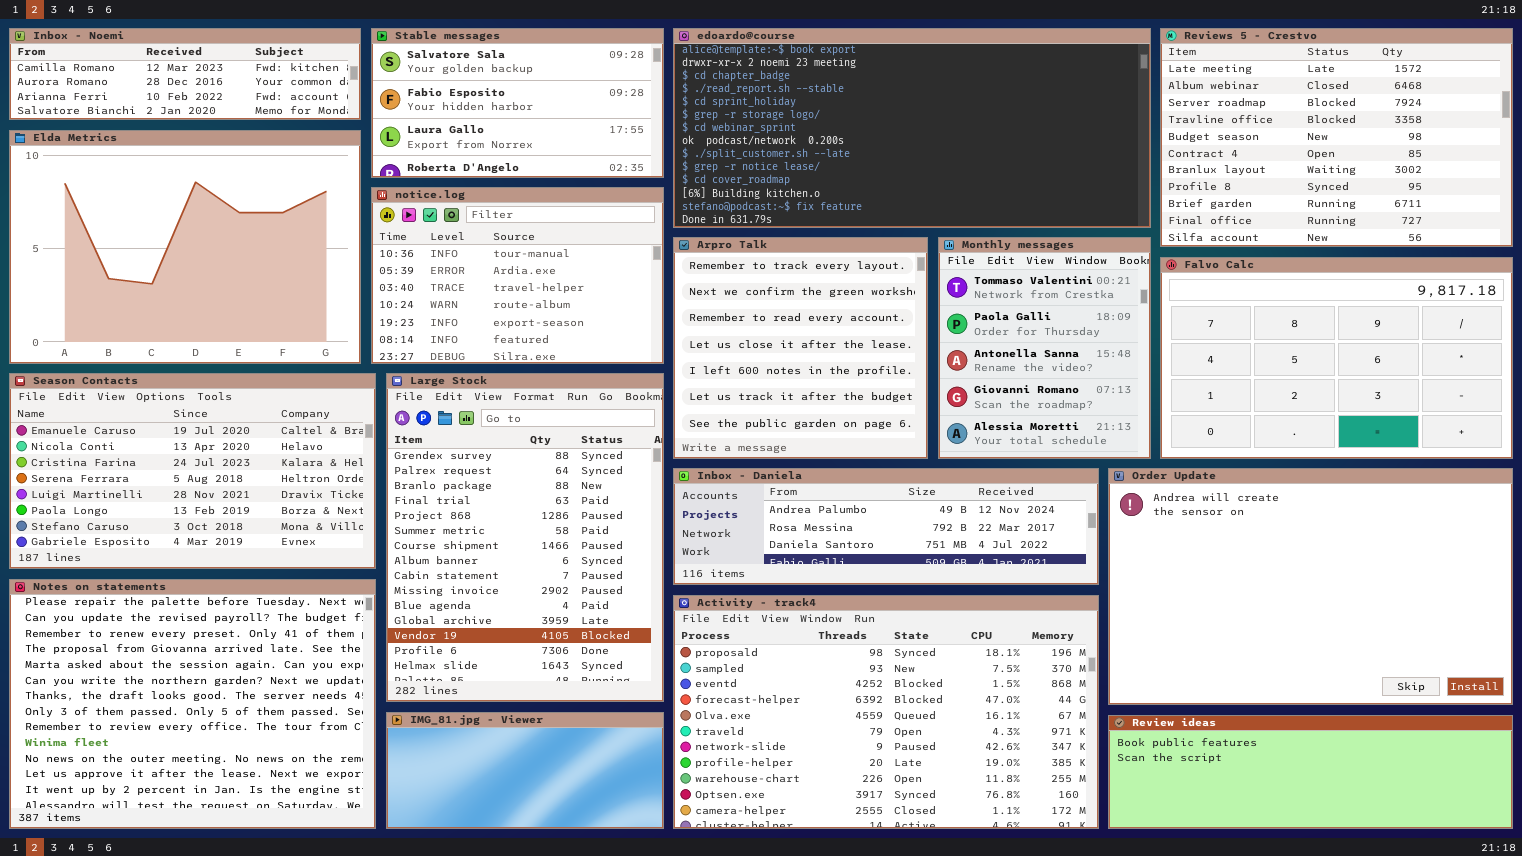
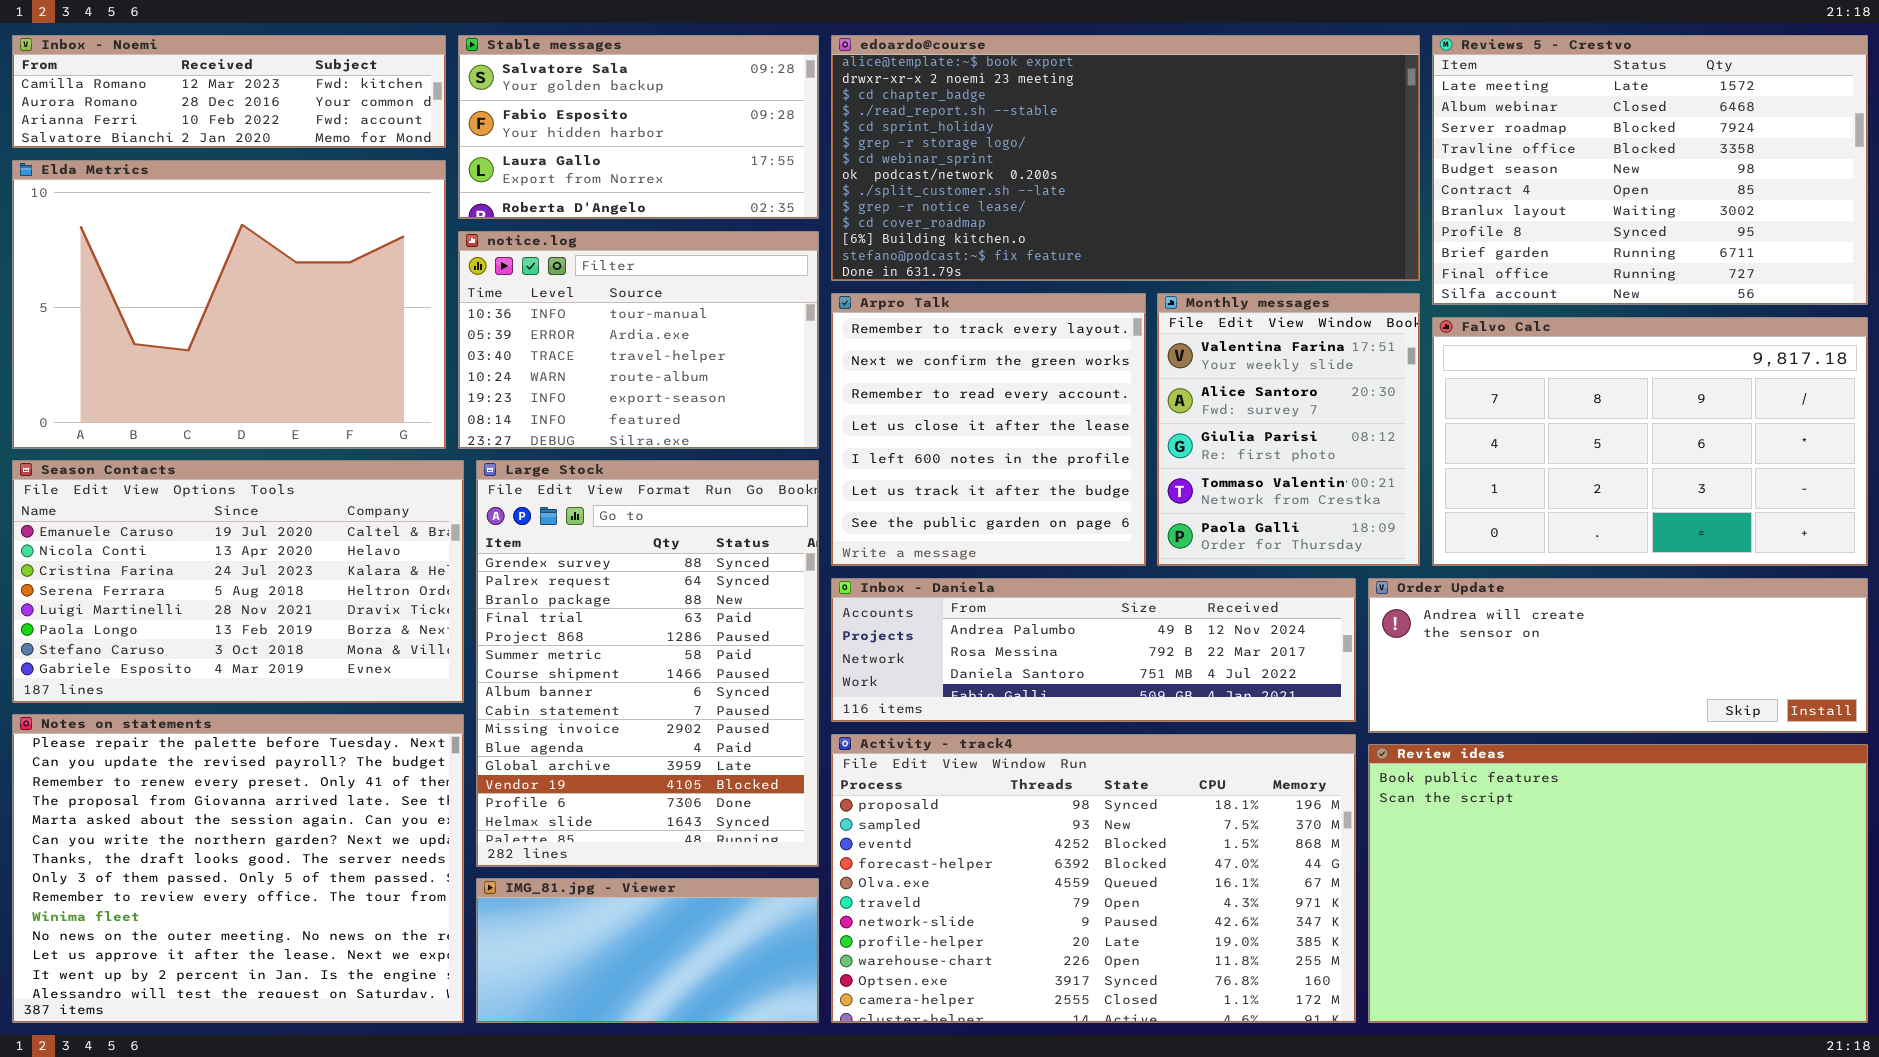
Monthly messages: [938,237,1151,459] -> [1157,293,1420,566], scrolled up 3 rows
Order Update: [1108,468,1513,705] -> [1368,578,1868,733], resized
Review ideas: [1108,715,1513,829] -> [1368,744,1868,1023], resized

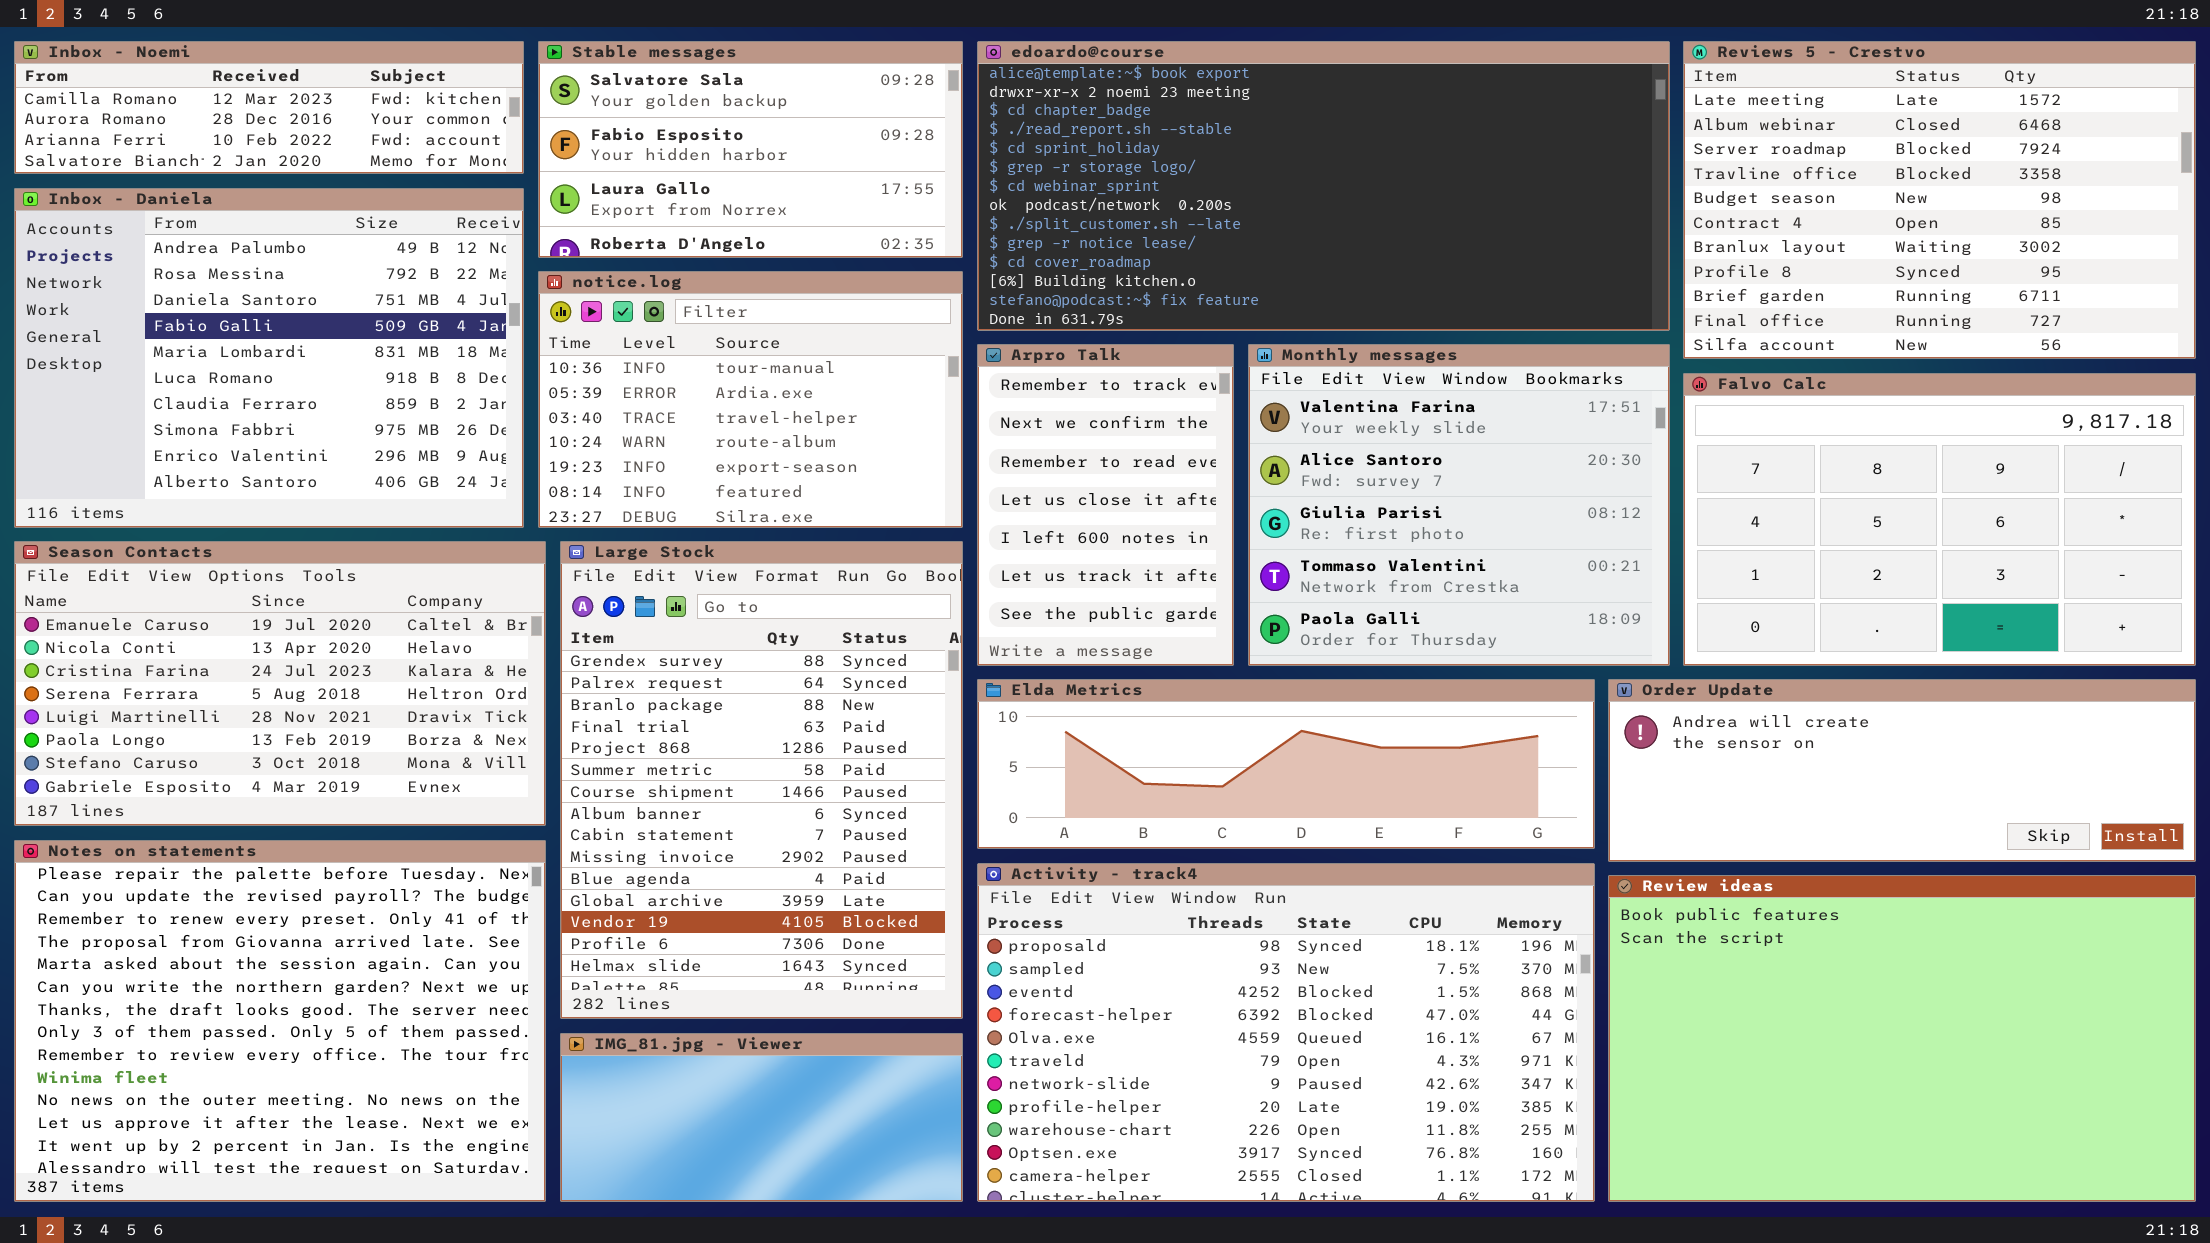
Elda Metrics: [12,160,446,449] -> [977,679,1595,849], moved, resized
Arpro Talk: [831,293,1146,566] -> [977,344,1234,666], resized
Monthly messages: [1157,293,1420,566] -> [1248,344,1670,666], resized
Inbox - Daniela: [831,578,1356,722] -> [14,188,524,528], moved, resized

